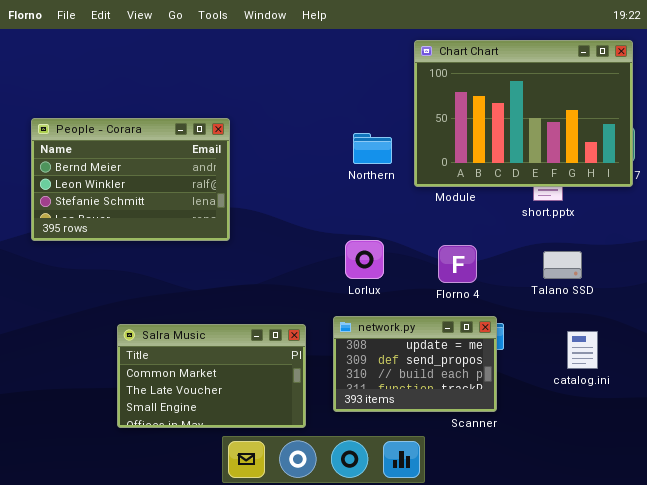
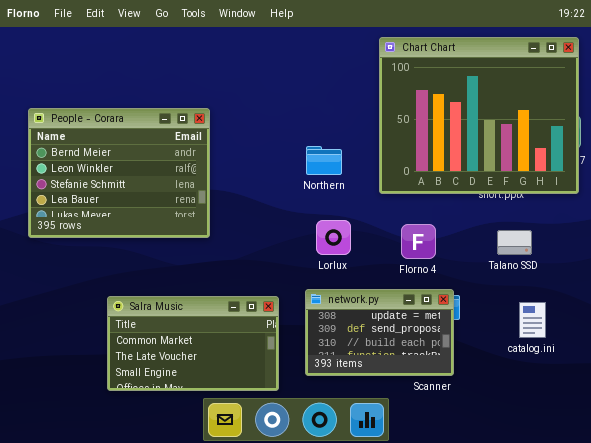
Chart Chart: [414,40,633,187] -> [379,37,579,194], resized
People - Corara: [31,118,230,241] -> [28,108,210,238], resized
Northern: [353,133,392,164] -> [306,146,342,175], moved

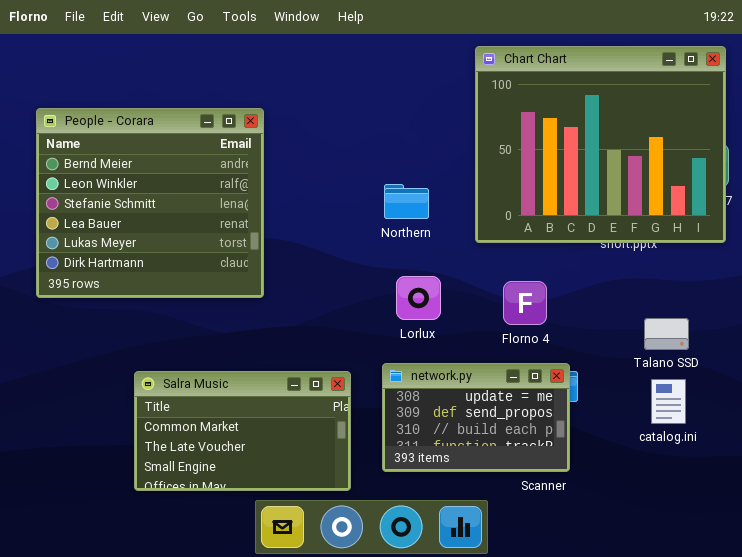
People - Corara: [28,108,210,238] -> [36,108,264,298], resized
Talano SSD: [497,230,532,255] -> [644,318,689,350], moved

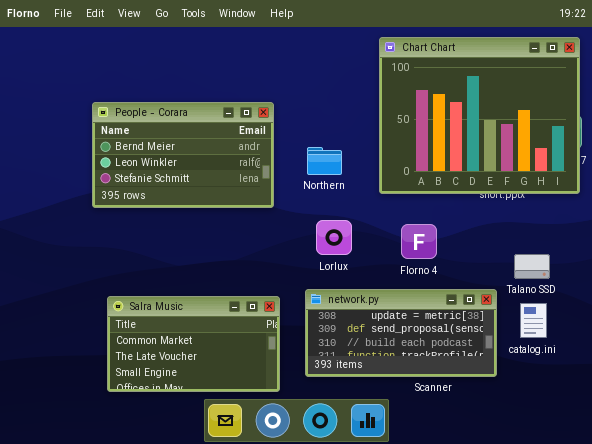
People - Corara: [36,108,264,298] -> [92,102,274,208], moved, resized
network.py: [382,363,570,472] -> [305,289,497,377], resized

